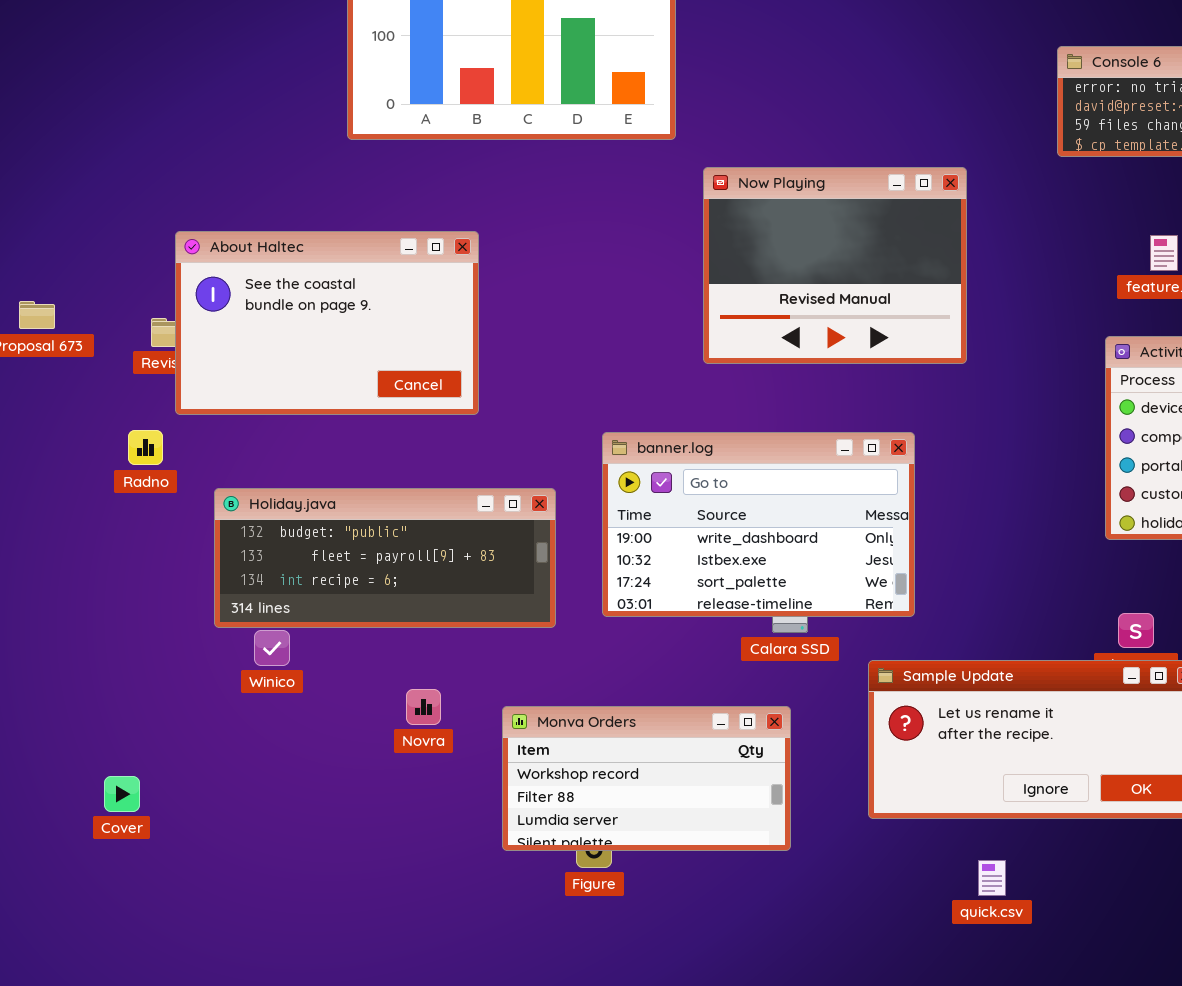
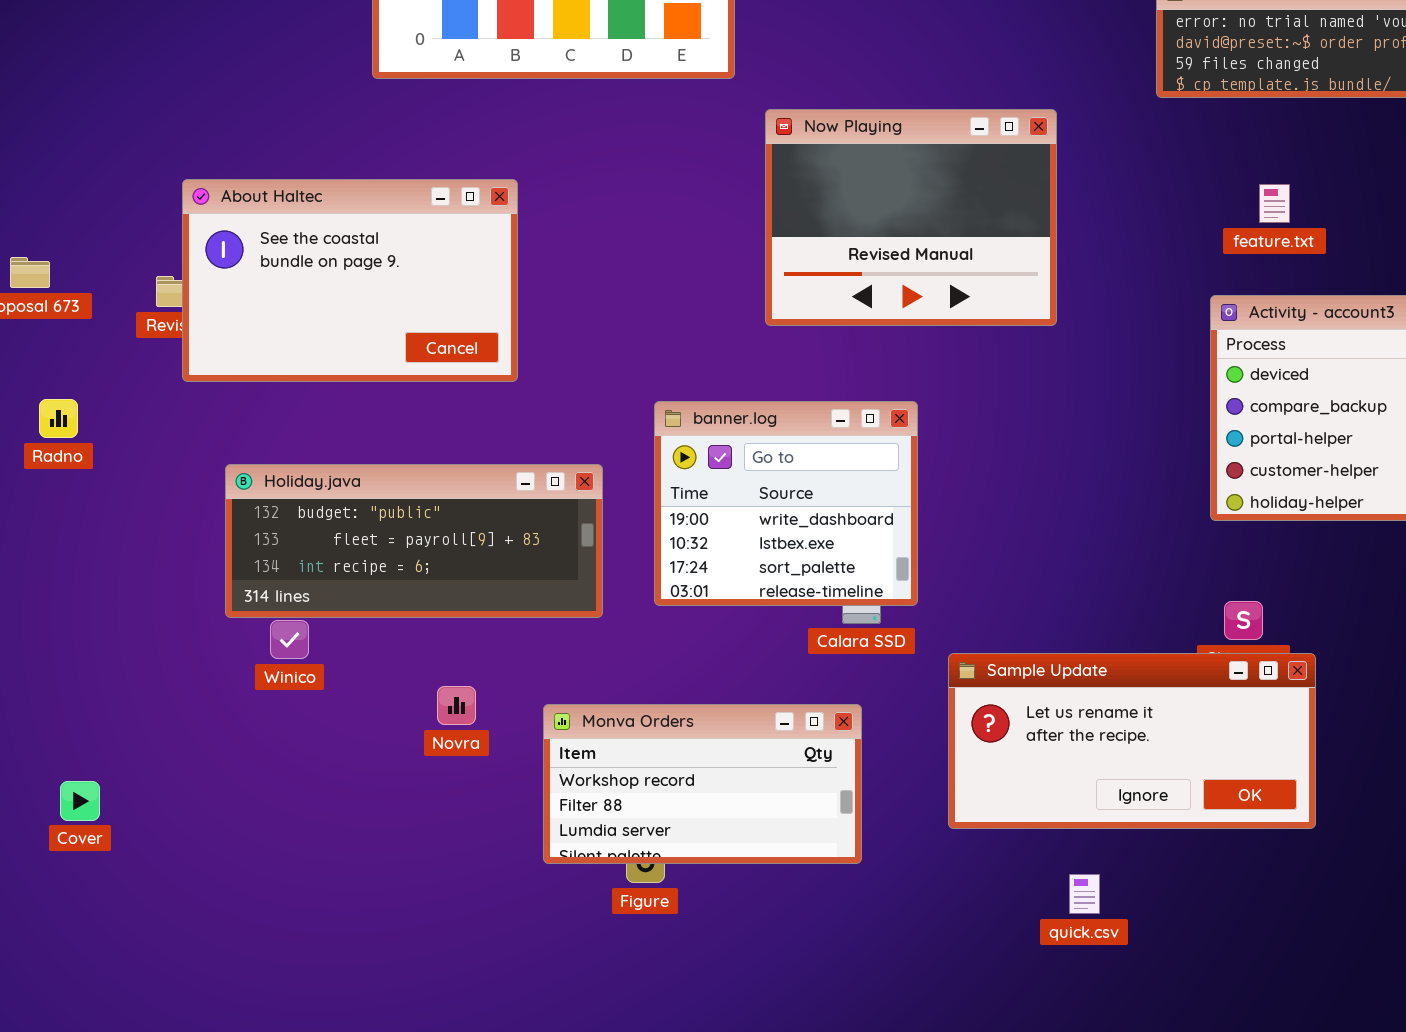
Radno: [128,430,163,465] -> [39,399,78,438], moved
banner.log: [602,432,915,617] -> [654,401,918,606], resized
Cover: [104,776,140,812] -> [60,781,100,821], moved

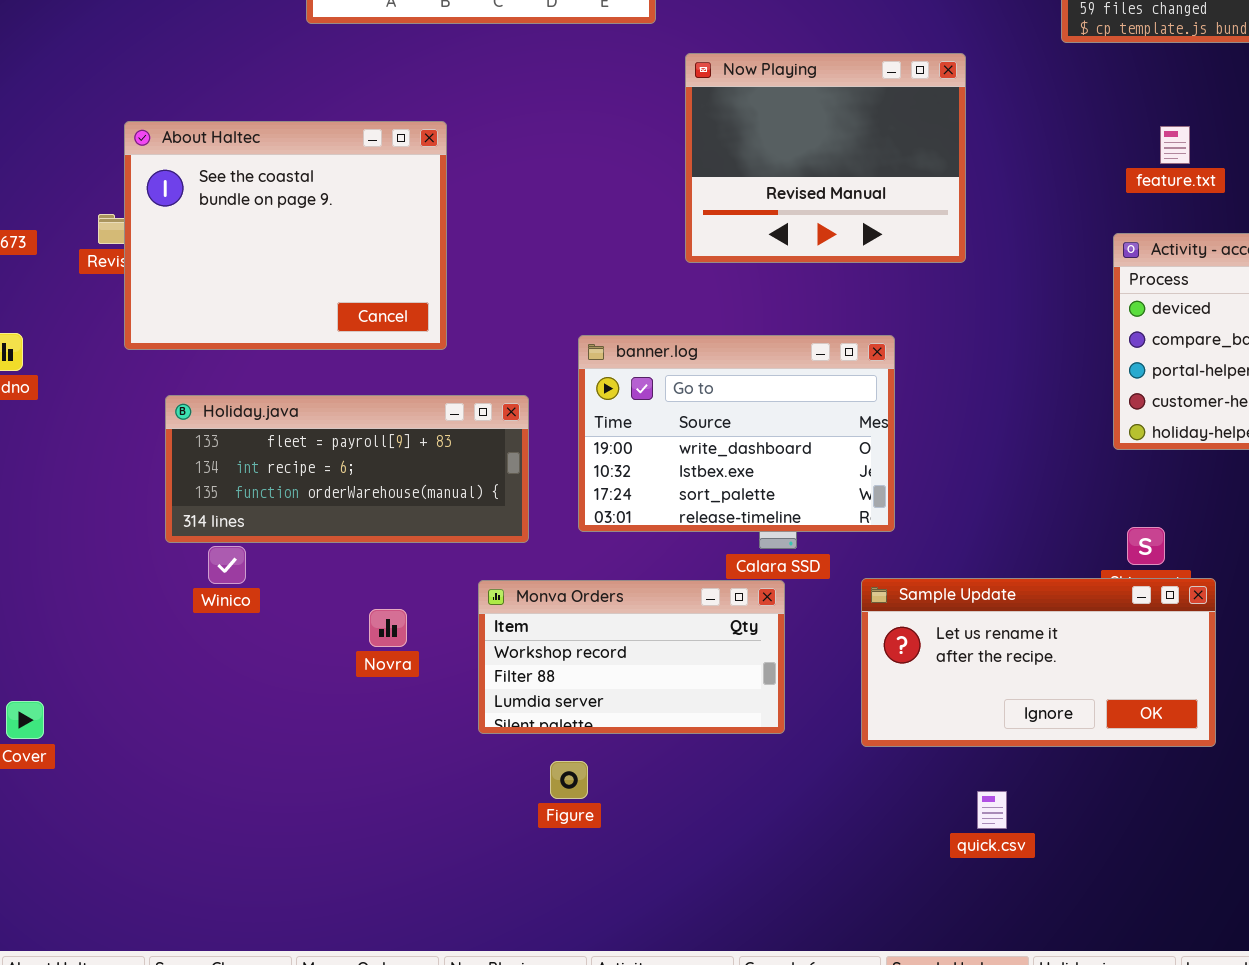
About Haltec: [182,179,518,382] -> [124,121,447,350], resized
banner.log: [654,401,918,606] -> [578,335,895,532], resized
Holiday.java: [225,464,603,618] -> [165,395,529,543], scrolled down 1 row
Monva Orders: [543,704,862,864] -> [478,580,785,734], moved

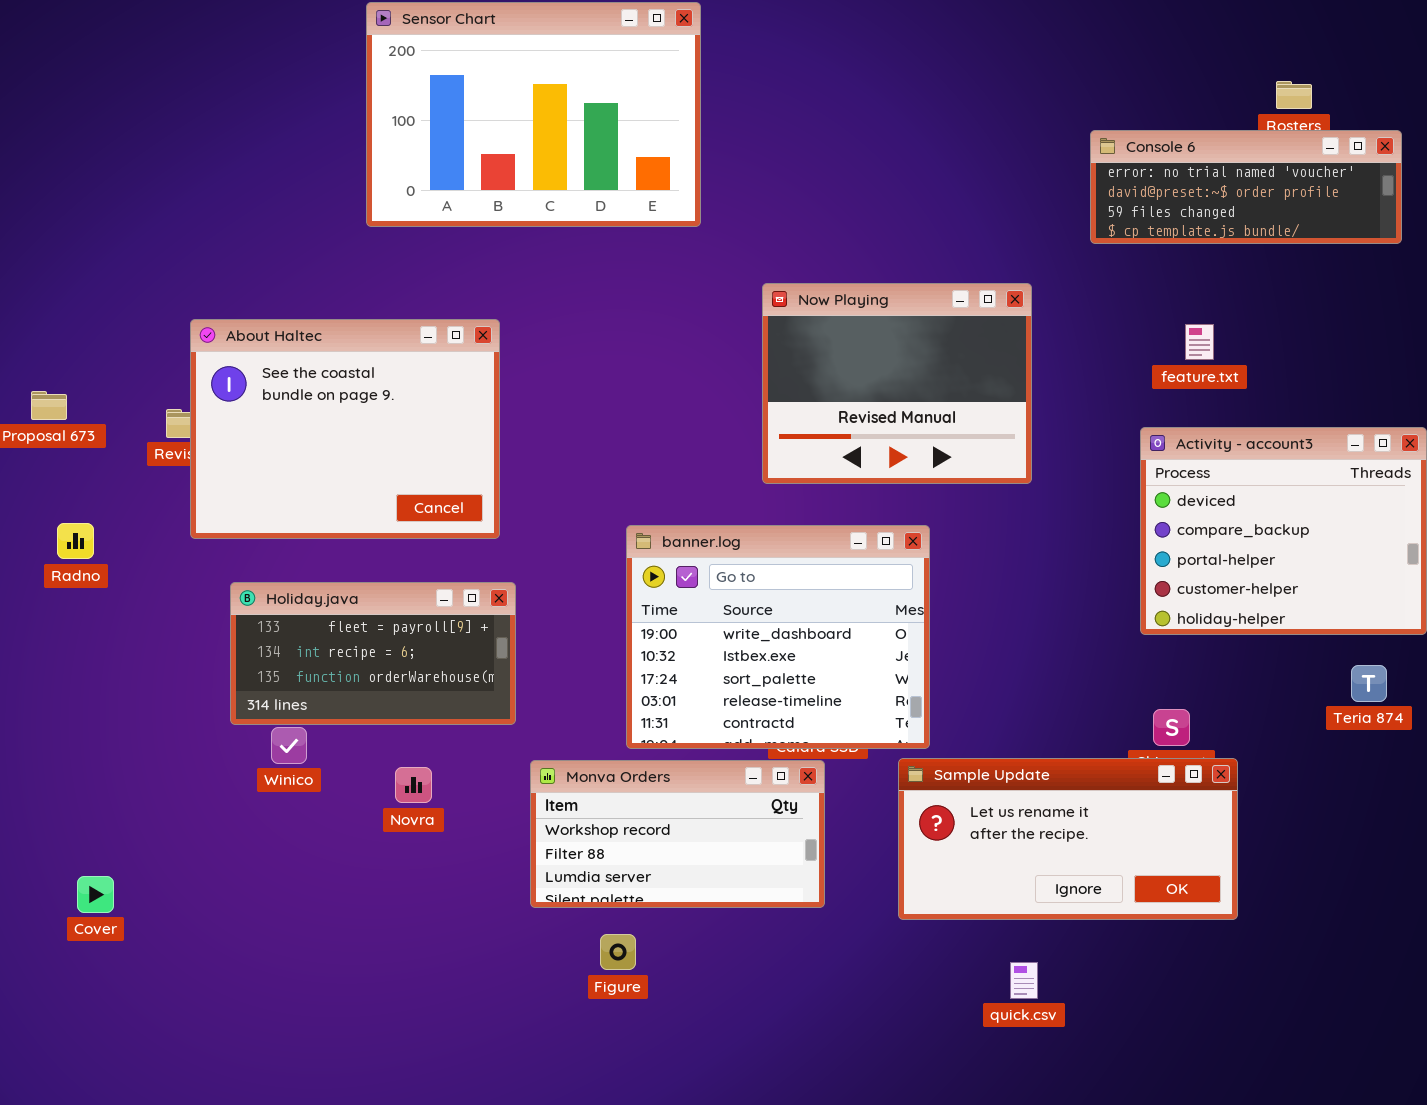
Now Playing: [685,53,966,263] -> [762,283,1032,484], moved
banner.log: [578,335,895,532] -> [626,525,930,749], resized
Holiday.java: [165,395,529,543] -> [230,582,516,725], resized
Novra: [369,609,407,647] -> [395,767,432,803], moved

